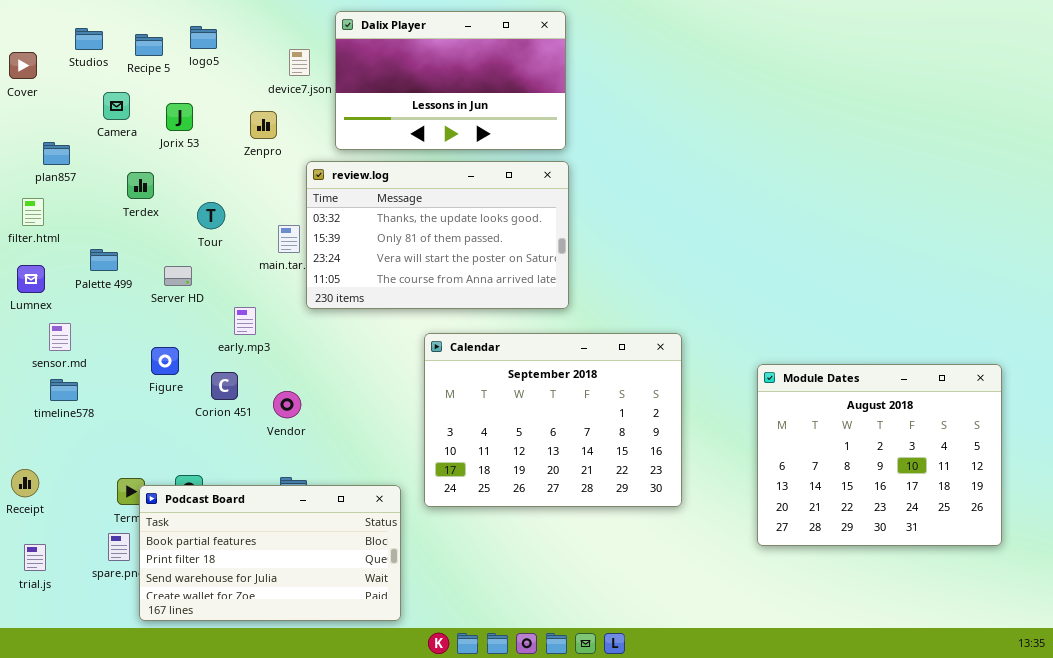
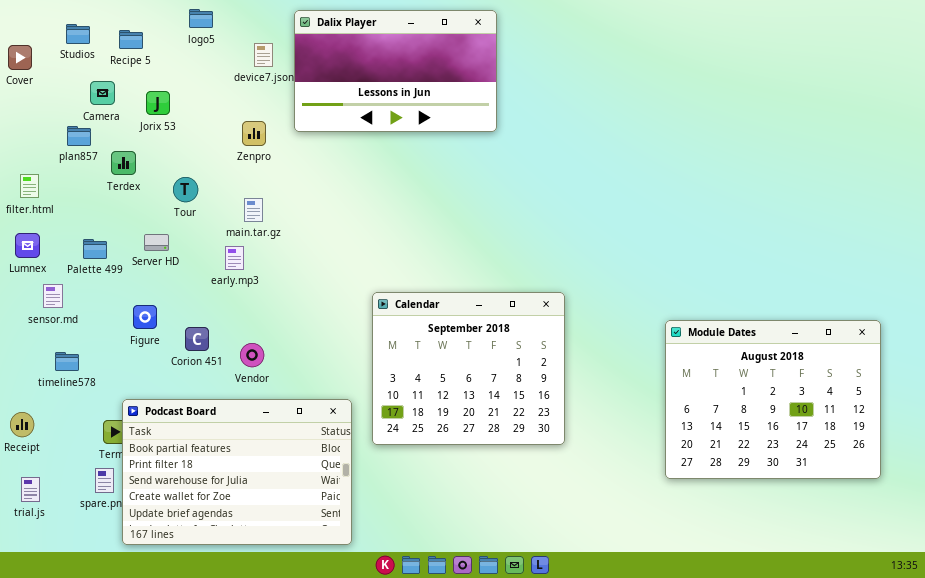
logo5: [190,26,217,49] -> [189,9,213,28], moved
Zenpro: [250,111,277,139] -> [242,121,266,146], moved
plan857: [43,142,70,165] -> [67,126,91,146], moved
review.log: [306,161,569,309] -> none, closed
Palette 499: [90,249,118,271] -> [83,239,107,259], moved
early.mp3: [234,307,256,335] -> [225,246,244,270], moved
Calendar: [424,333,682,507] -> [372,292,565,445], resized
timeline578: [50,379,78,401] -> [55,352,79,371], moved
Podcast Board: [139,485,401,621] -> [122,399,352,545], resized

